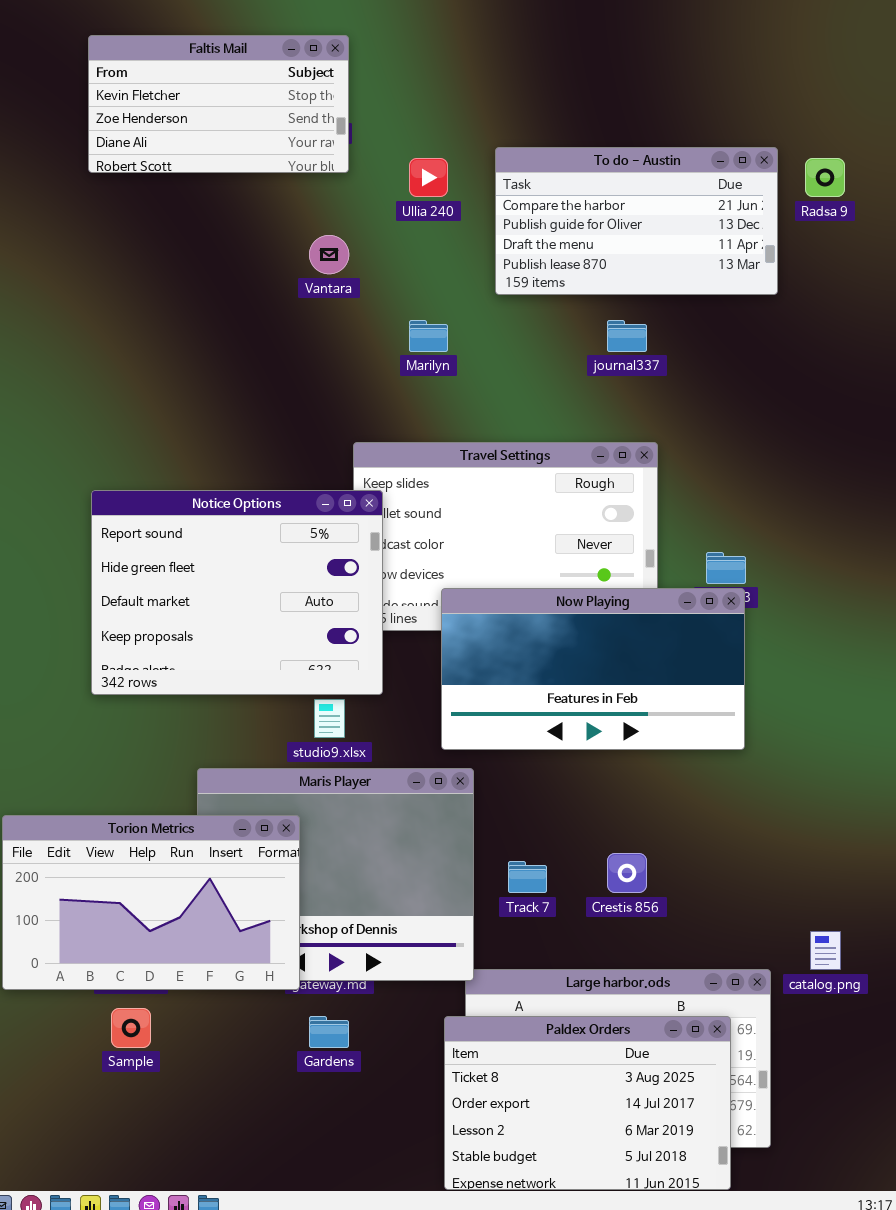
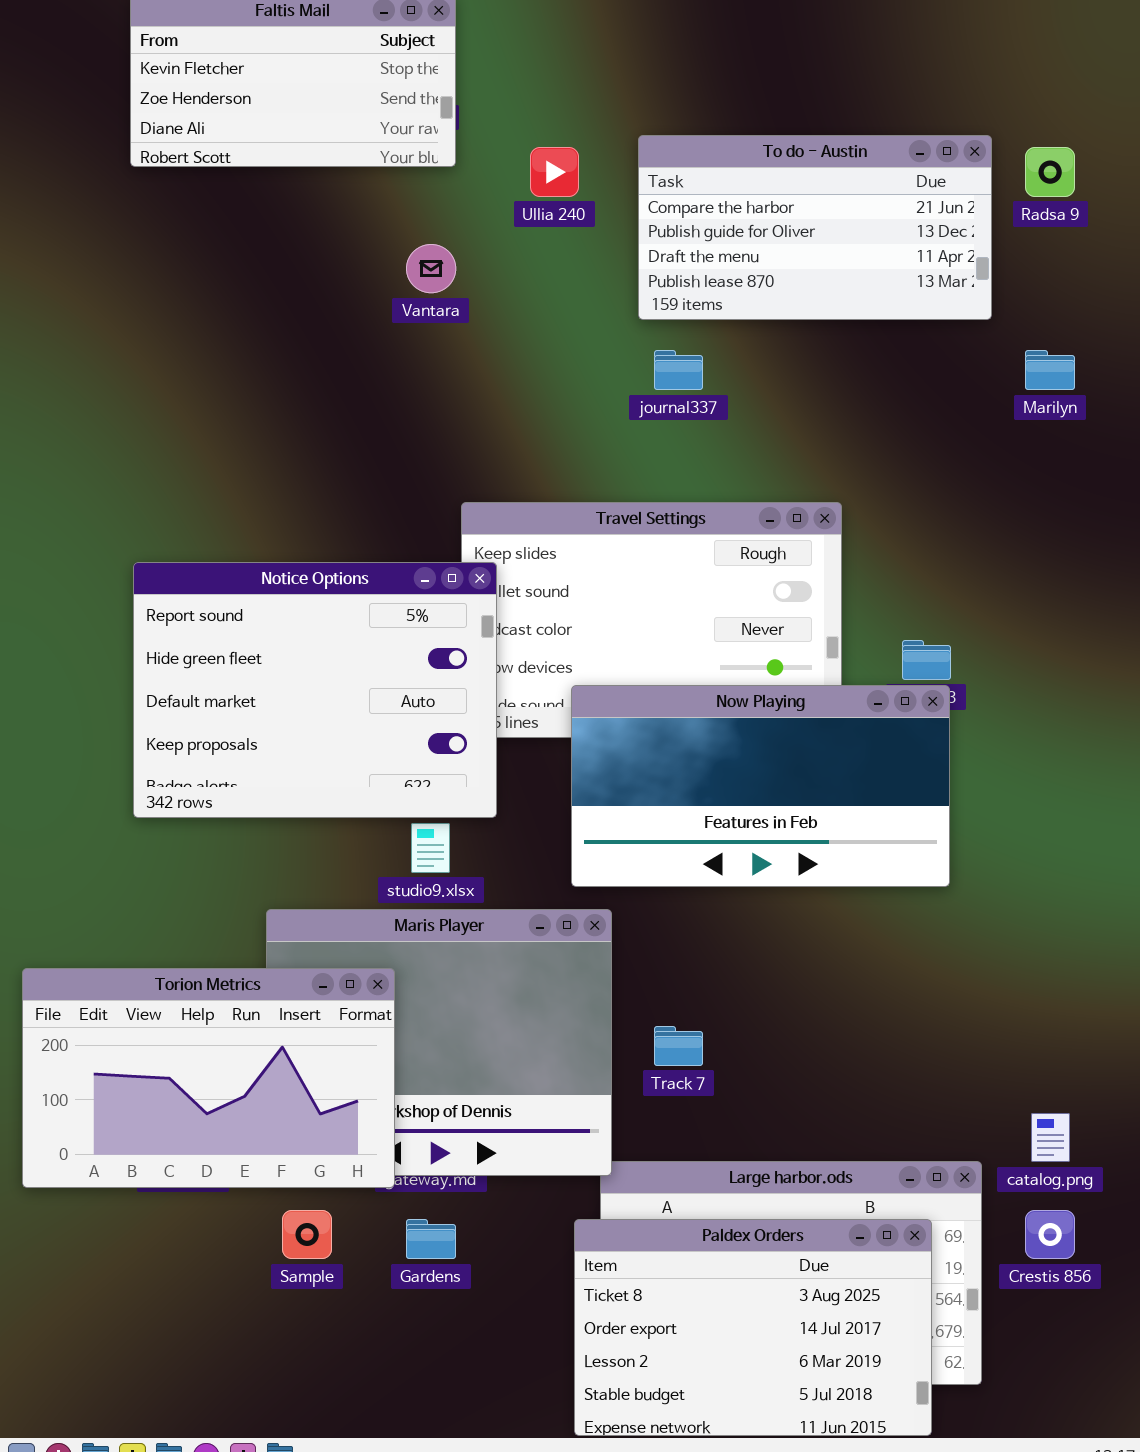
Marilyn: [409,320,448,352] -> [1025,350,1075,390], moved
journal337: [607,320,647,352] -> [654,350,703,390], moved
Crestis 856: [607,853,647,893] -> [1025,1210,1075,1259], moved
Sample: [111,1008,151,1048] -> [282,1210,332,1259], moved

